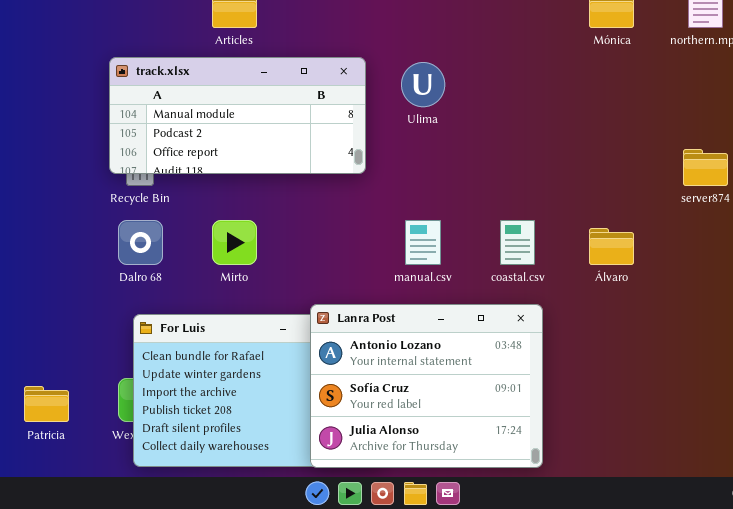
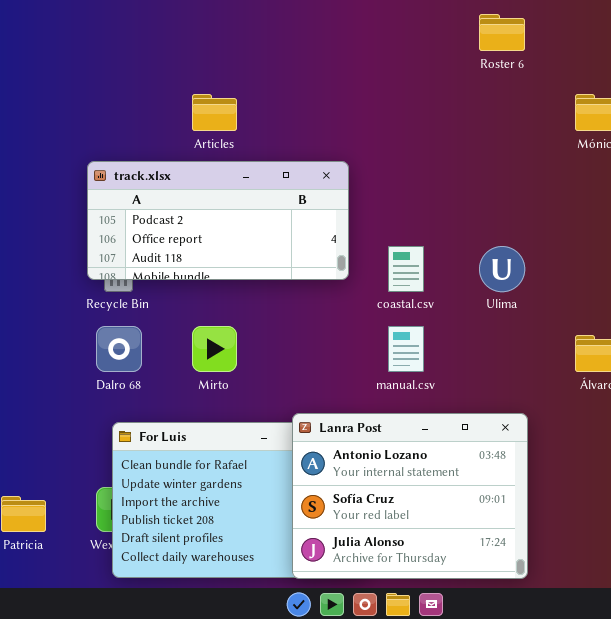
track.xlsx: [109,57,366,174] -> [87,161,349,280], scrolled down 1 row
Ulima: [401,62,445,107] -> [479,246,525,292], moved
coastal.csv: [500,220,535,265] -> [388,246,424,292], moved

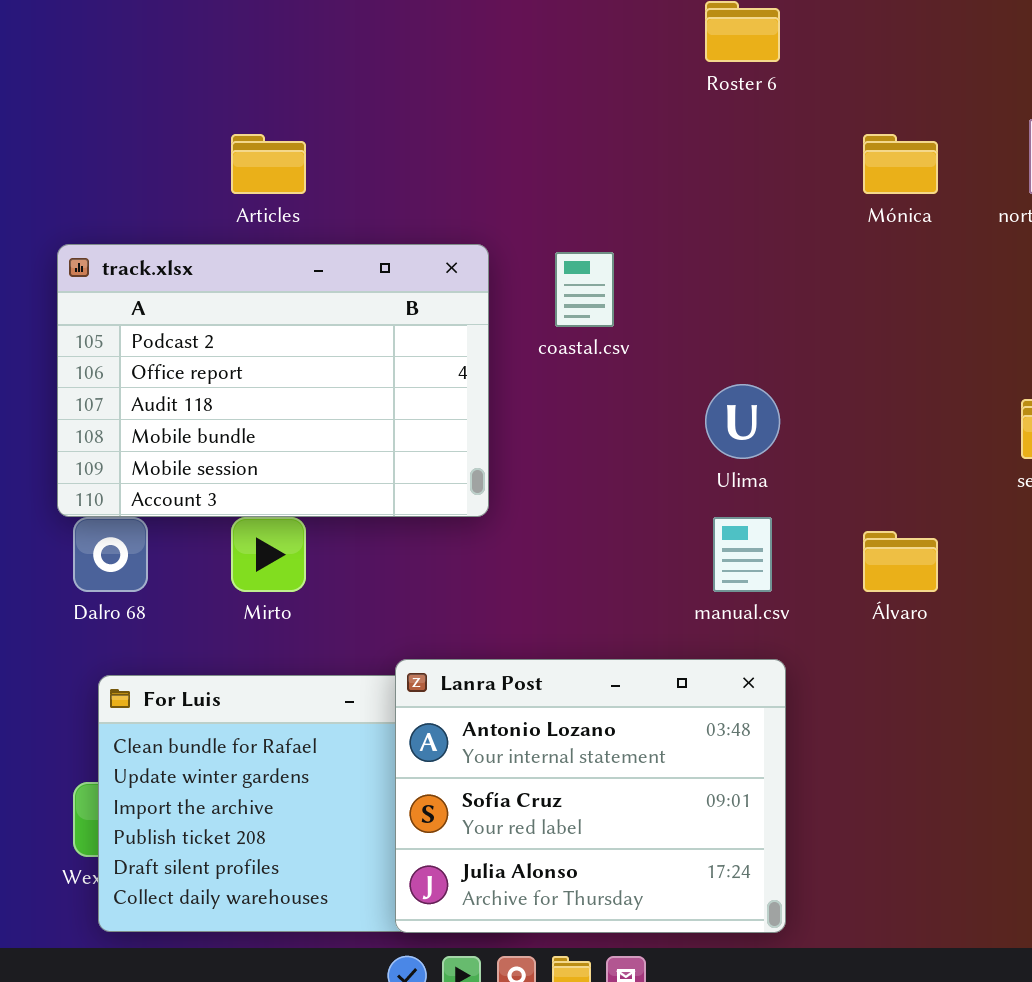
track.xlsx: [87,161,349,280] -> [57,244,489,517], resized
coastal.csv: [388,246,424,292] -> [555,252,614,327], moved
manual.csv: [388,326,424,372] -> [713,517,772,592], moved

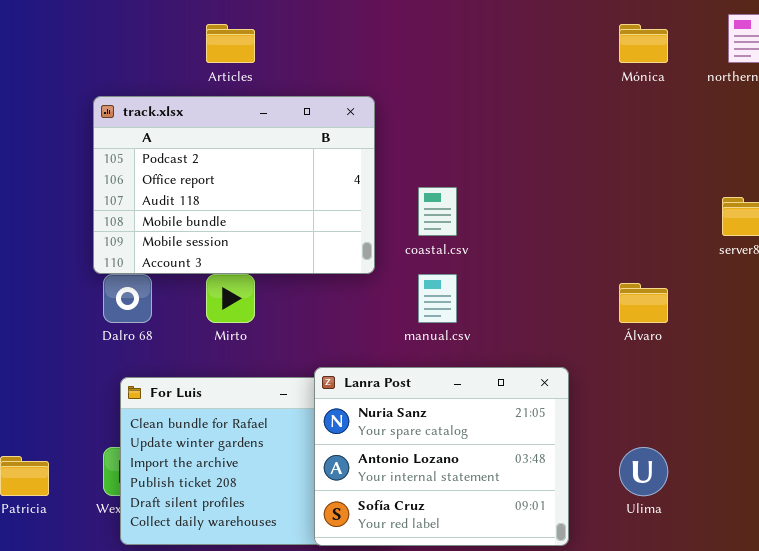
coastal.csv: [555,252,614,327] -> [418,187,457,236], moved
Ulima: [705,384,780,459] -> [619,447,668,496], moved
manual.csv: [713,517,772,592] -> [418,274,457,323], moved
Lanra Post: [395,659,786,933] -> [314,367,569,546], scrolled up 1 row

